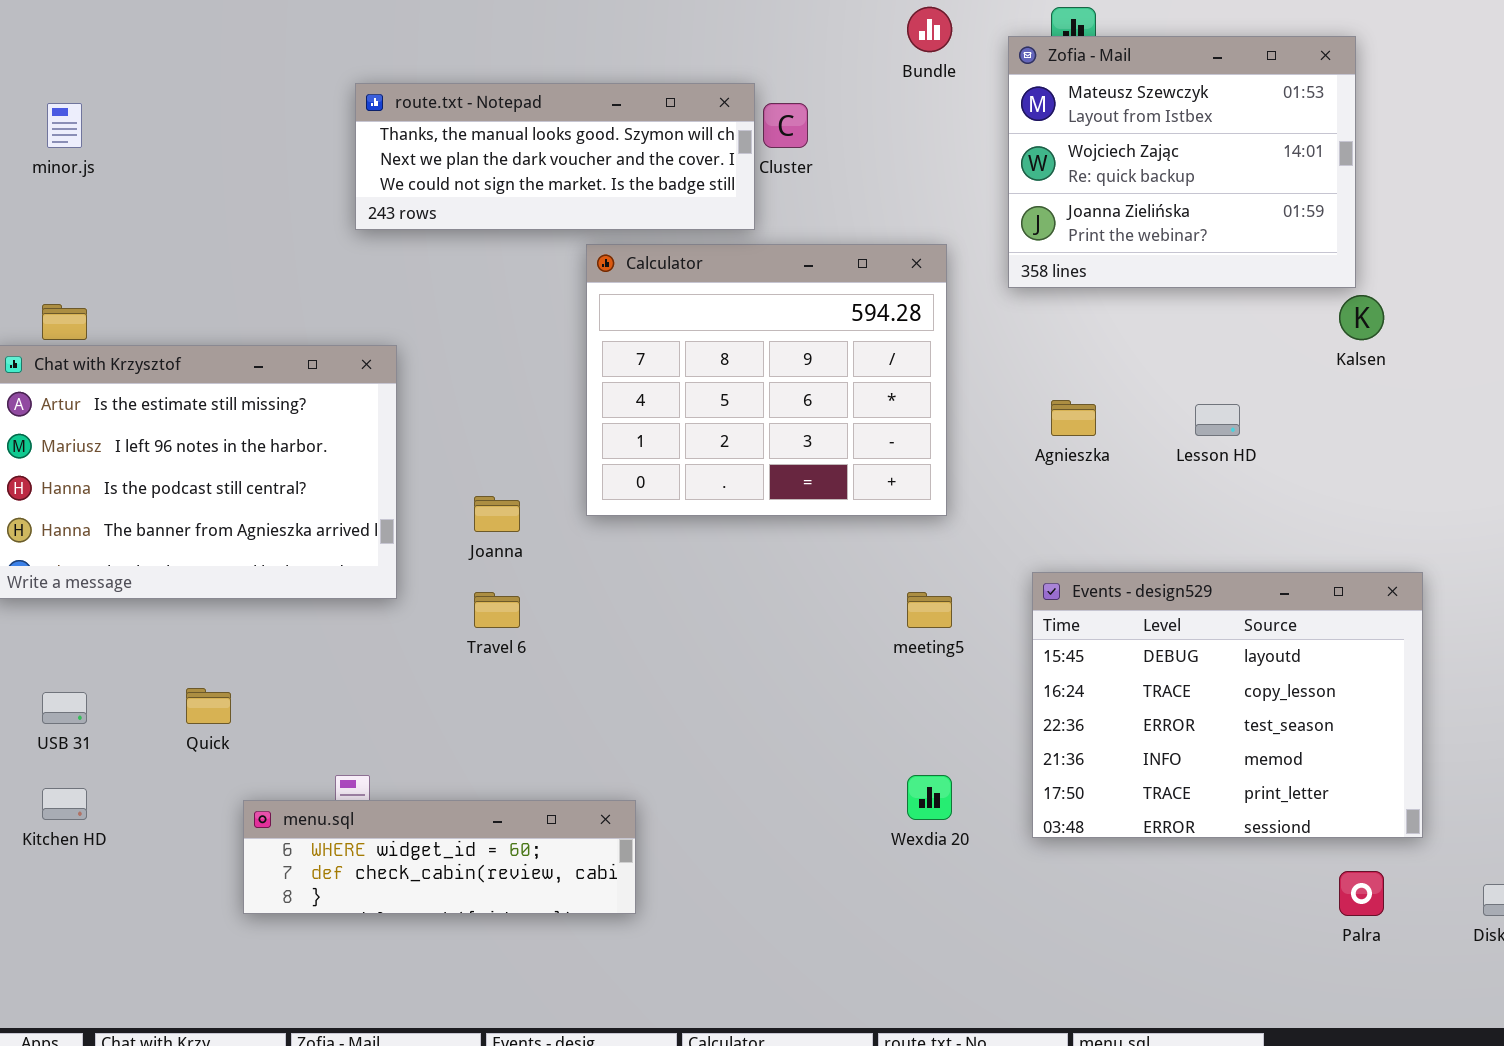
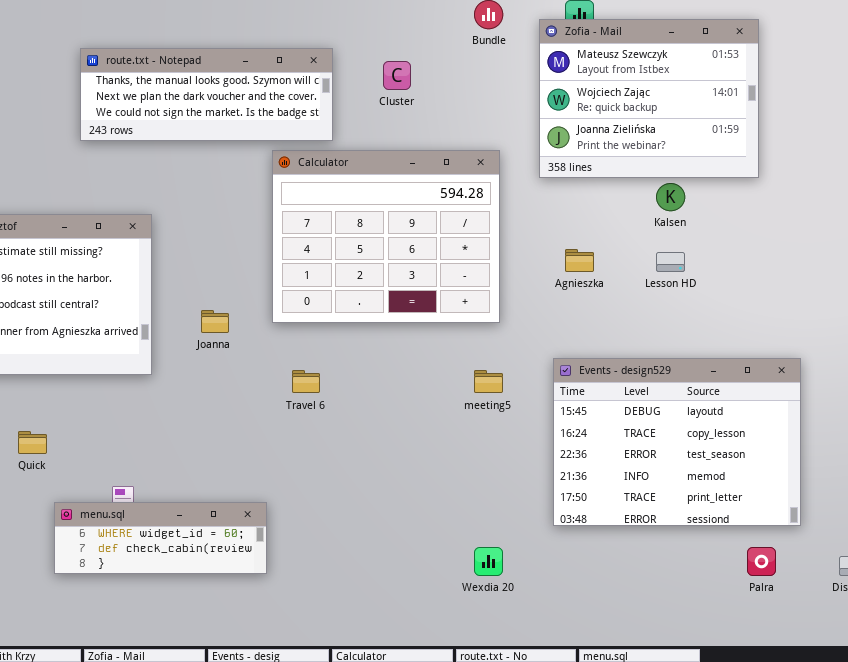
route.txt - Notepad: [355,83,755,230] -> [80,48,333,141], moved
Kalsen: [1339,295,1384,340] -> [656,183,685,211], moved
Travel 6: [474,592,520,628] -> [292,370,320,393], moved
Wexdia 20: [907,775,952,820] -> [474,547,503,576], moved
menu.sql: [243,800,636,914] -> [54,502,267,574], resized

